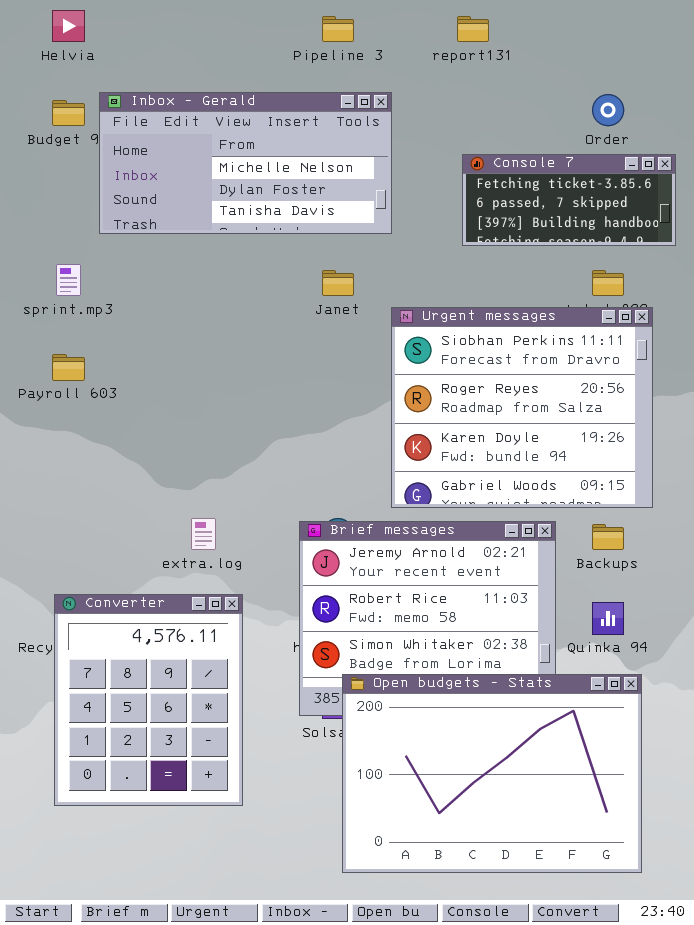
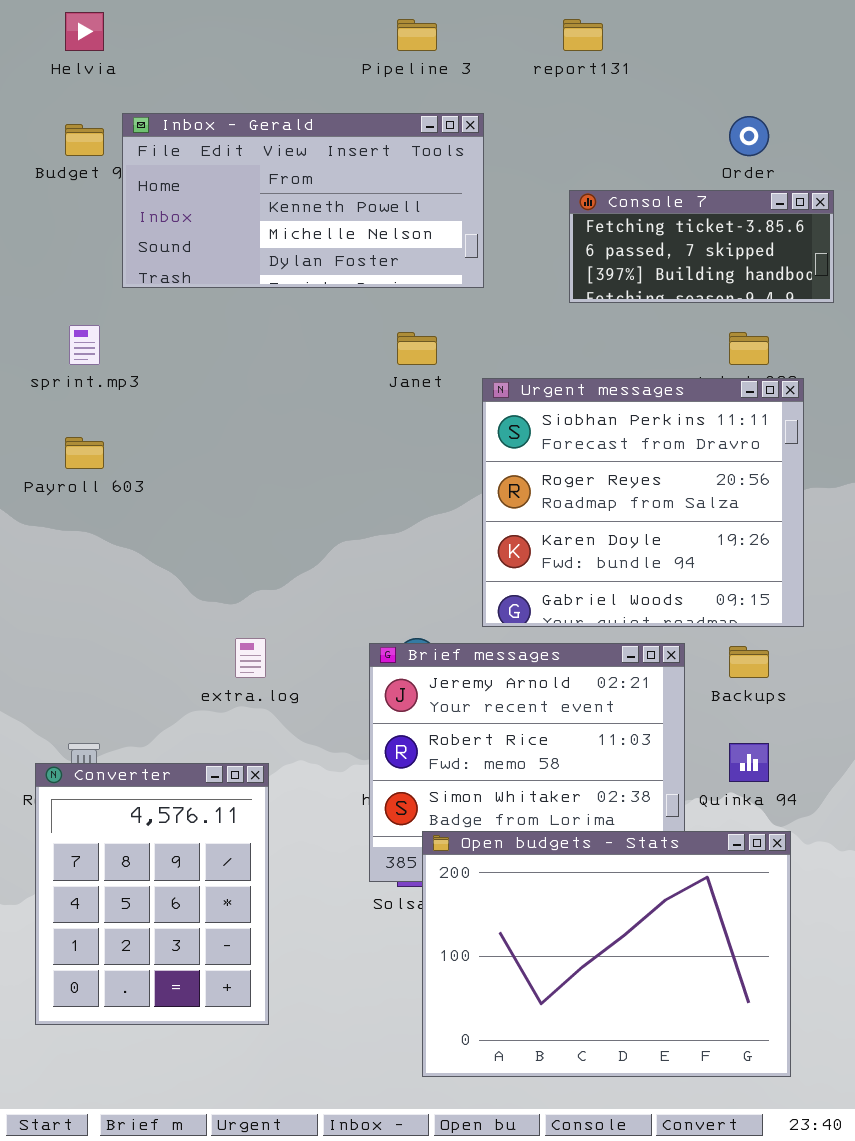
Inbox - Gerald: [99,92,392,234] -> [122,113,484,288], scrolled up 1 row
Converter: [54,594,243,806] -> [35,763,269,1025], moved

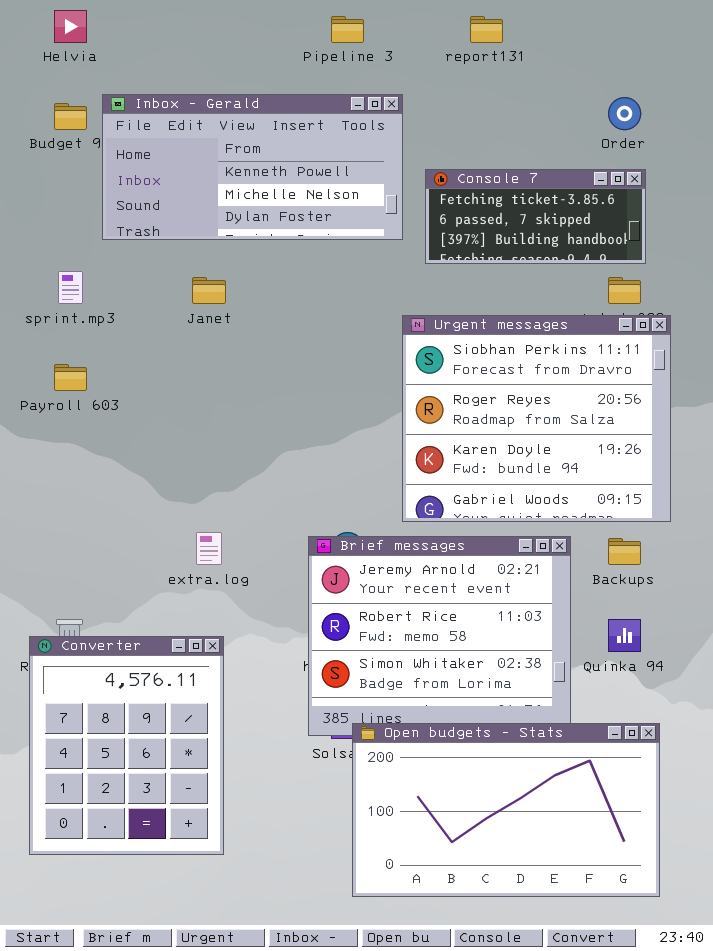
Console 7: [569,190,834,303] -> [425,169,646,264], moved
Janet: [397,332,437,365] -> [192,277,226,304], moved
Open budgets - Stats: [422,831,791,1077] -> [352,723,660,897], resized

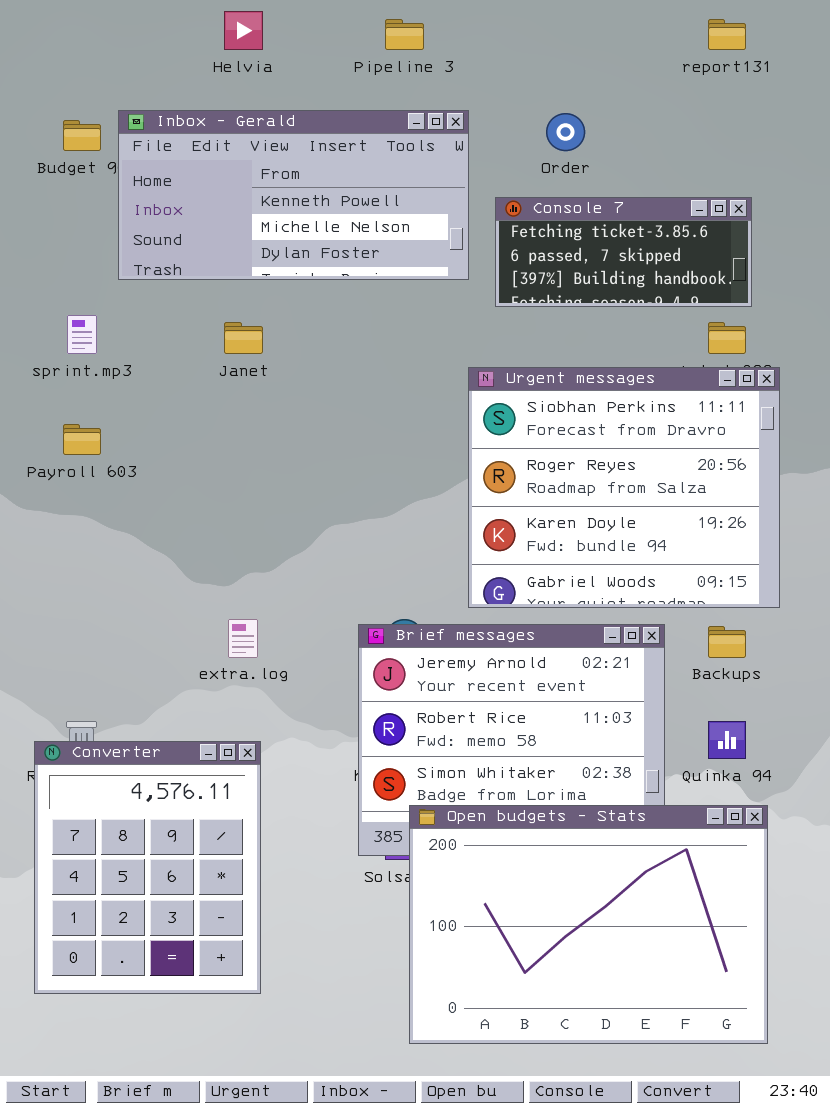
Helvia: [54,10,87,43] -> [224,11,263,50], moved
report131: [470,16,503,43] -> [708,19,746,50], moved
Order: [608,97,641,130] -> [546,113,585,151], moved
Open budgets - Stats: [352,723,660,897] -> [409,805,768,1044], resized

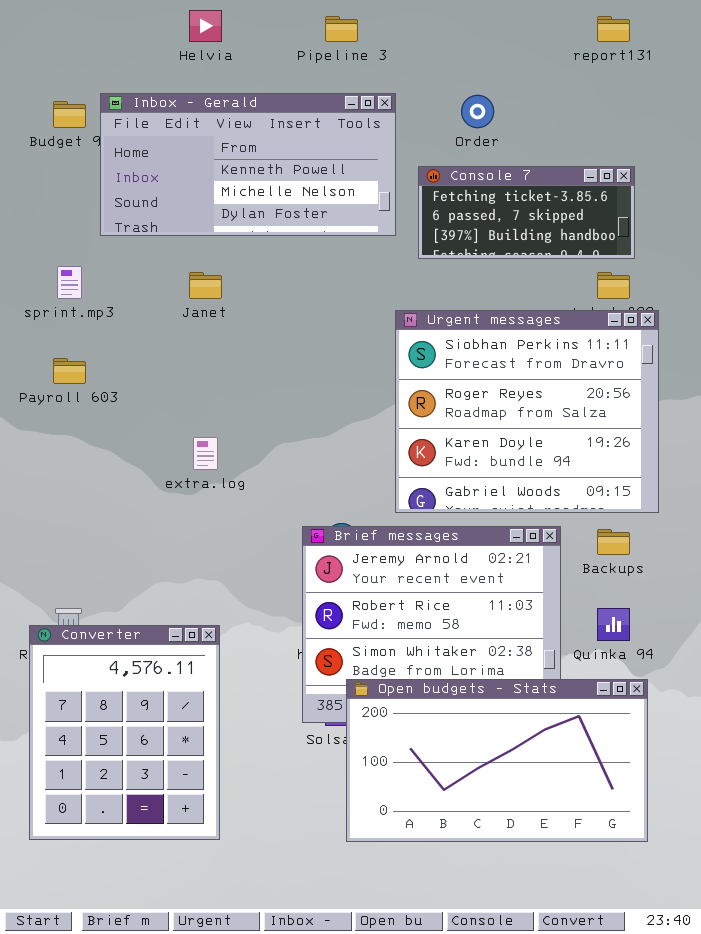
extra.log: [228,619,258,658] -> [193,437,218,470], moved
Open budgets - Stats: [409,805,768,1044] -> [346,679,648,842], resized

